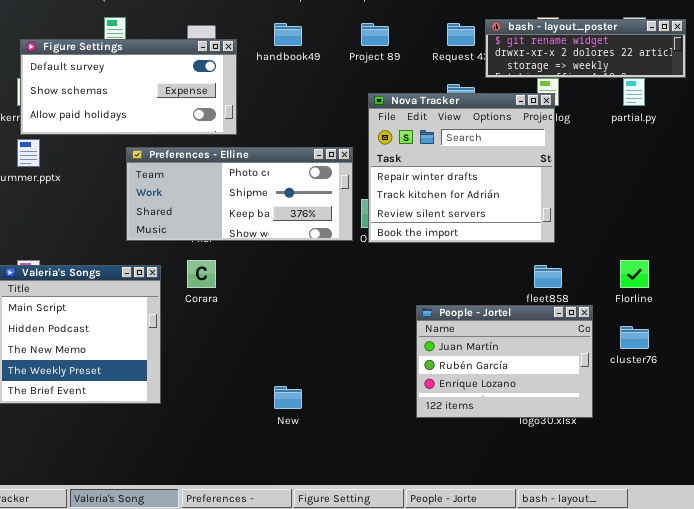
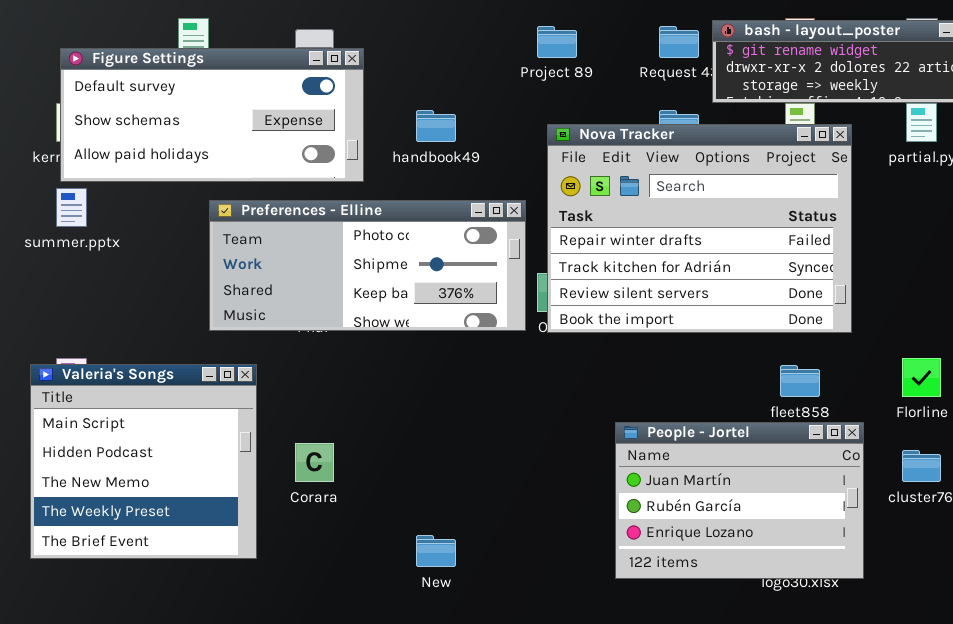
handbook49: [274,23,302,46] -> [416,110,456,142], moved
Nova Tracker: [368,93,555,243] -> [547,124,852,333], resized
Corara: [187,260,216,288] -> [295,443,334,482], moved

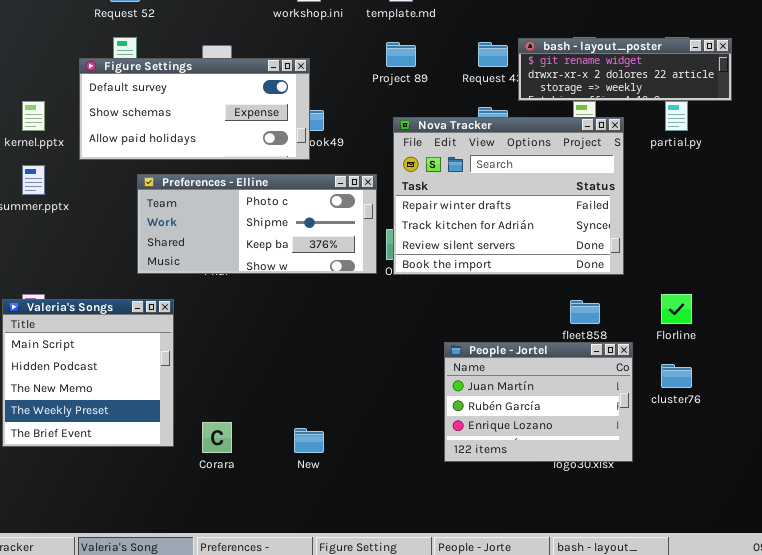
Figure Settings: [60,48,364,182] -> [79,58,310,160], moved
Corara: [295,443,334,482] -> [202,422,232,453], moved

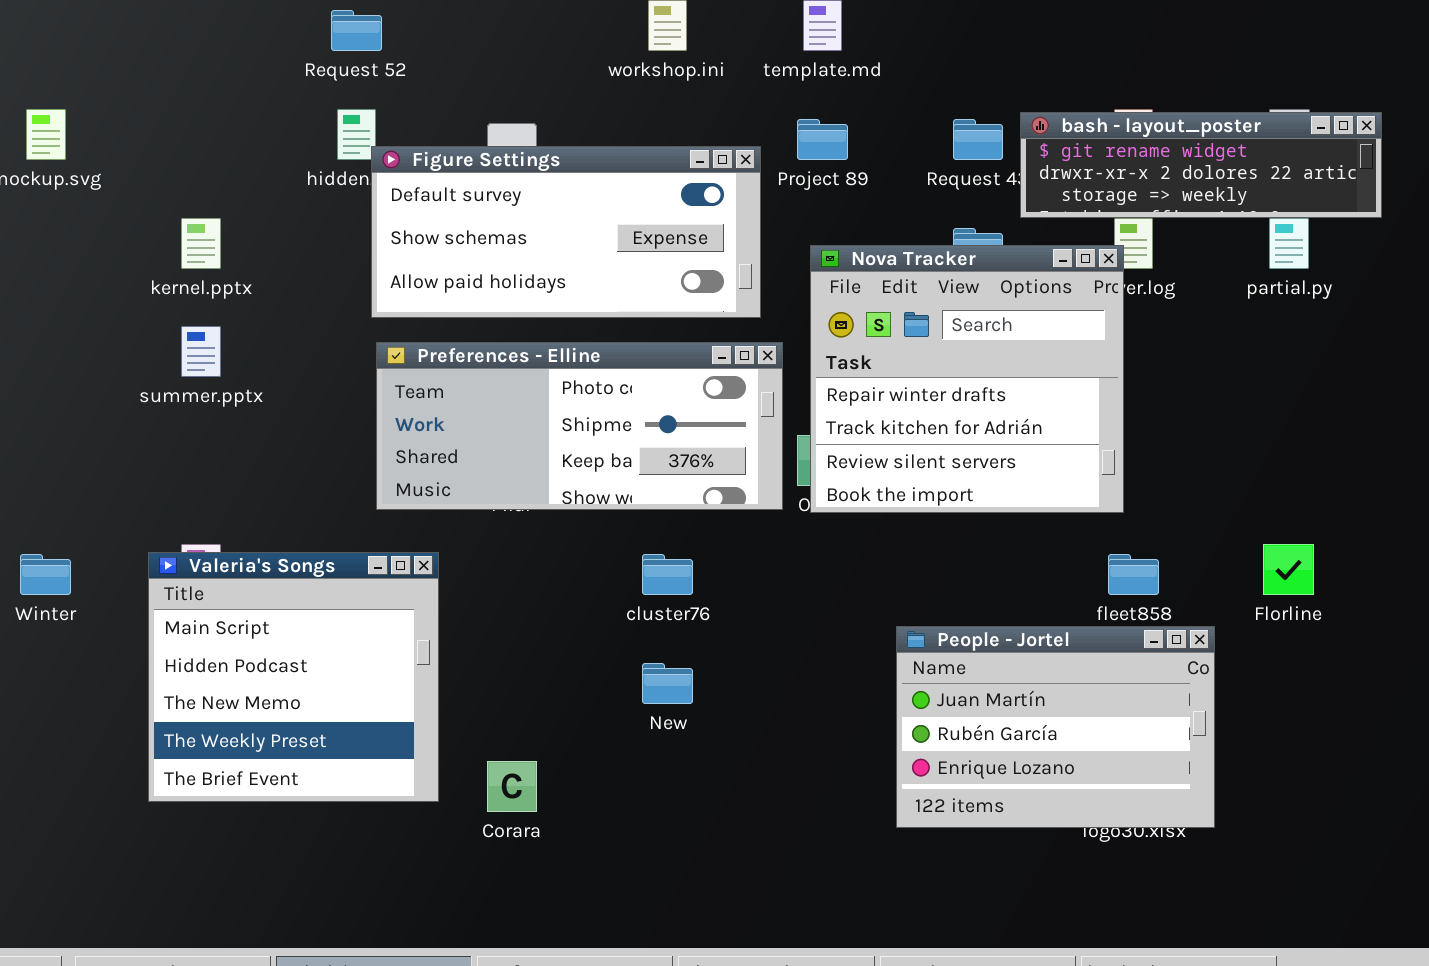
Figure Settings: [79,58,310,160] -> [371,146,761,318], moved
Nova Tracker: [393,117,624,275] -> [810,245,1124,513], resized
cluster76: [661,364,692,388] -> [642,554,693,595], moved
New: [294,428,324,453] -> [642,663,693,704], moved

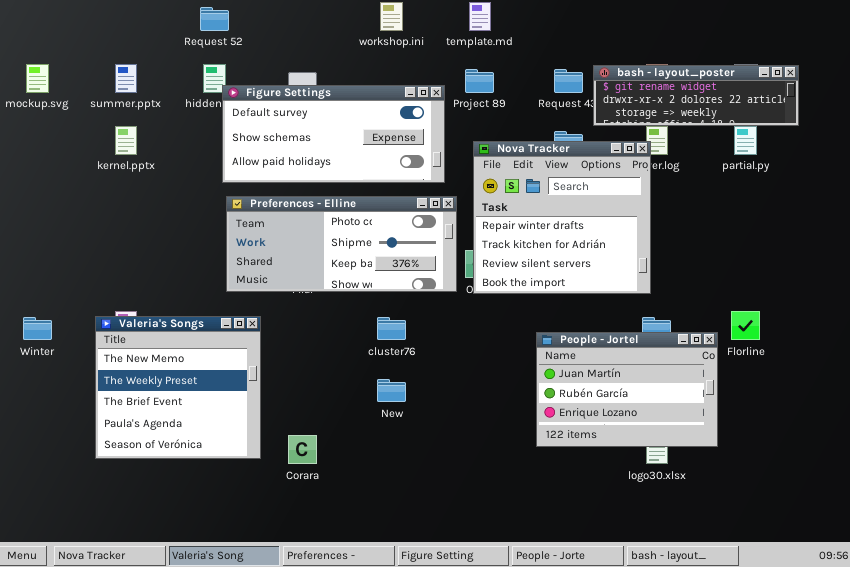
summer.pptx: [181,326,221,377] -> [115,64,137,93], moved
Valeria's Songs: [148,552,439,802] -> [95,316,261,459], scrolled down 2 rows
People - Jortel: [896,626,1215,828] -> [536,332,718,447], moved

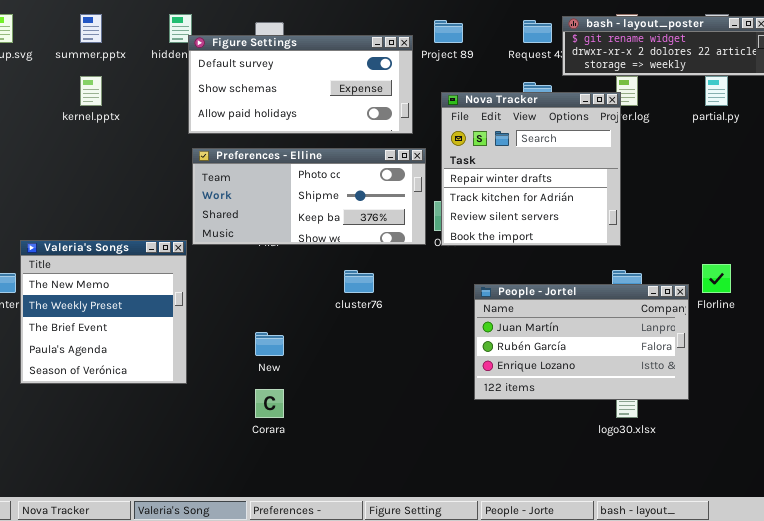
Valeria's Songs: [95,316,261,459] -> [20,240,187,384], moved
People - Jortel: [536,332,718,447] -> [474,284,689,400], resized
New: [377,379,406,402] -> [255,332,284,356], moved

